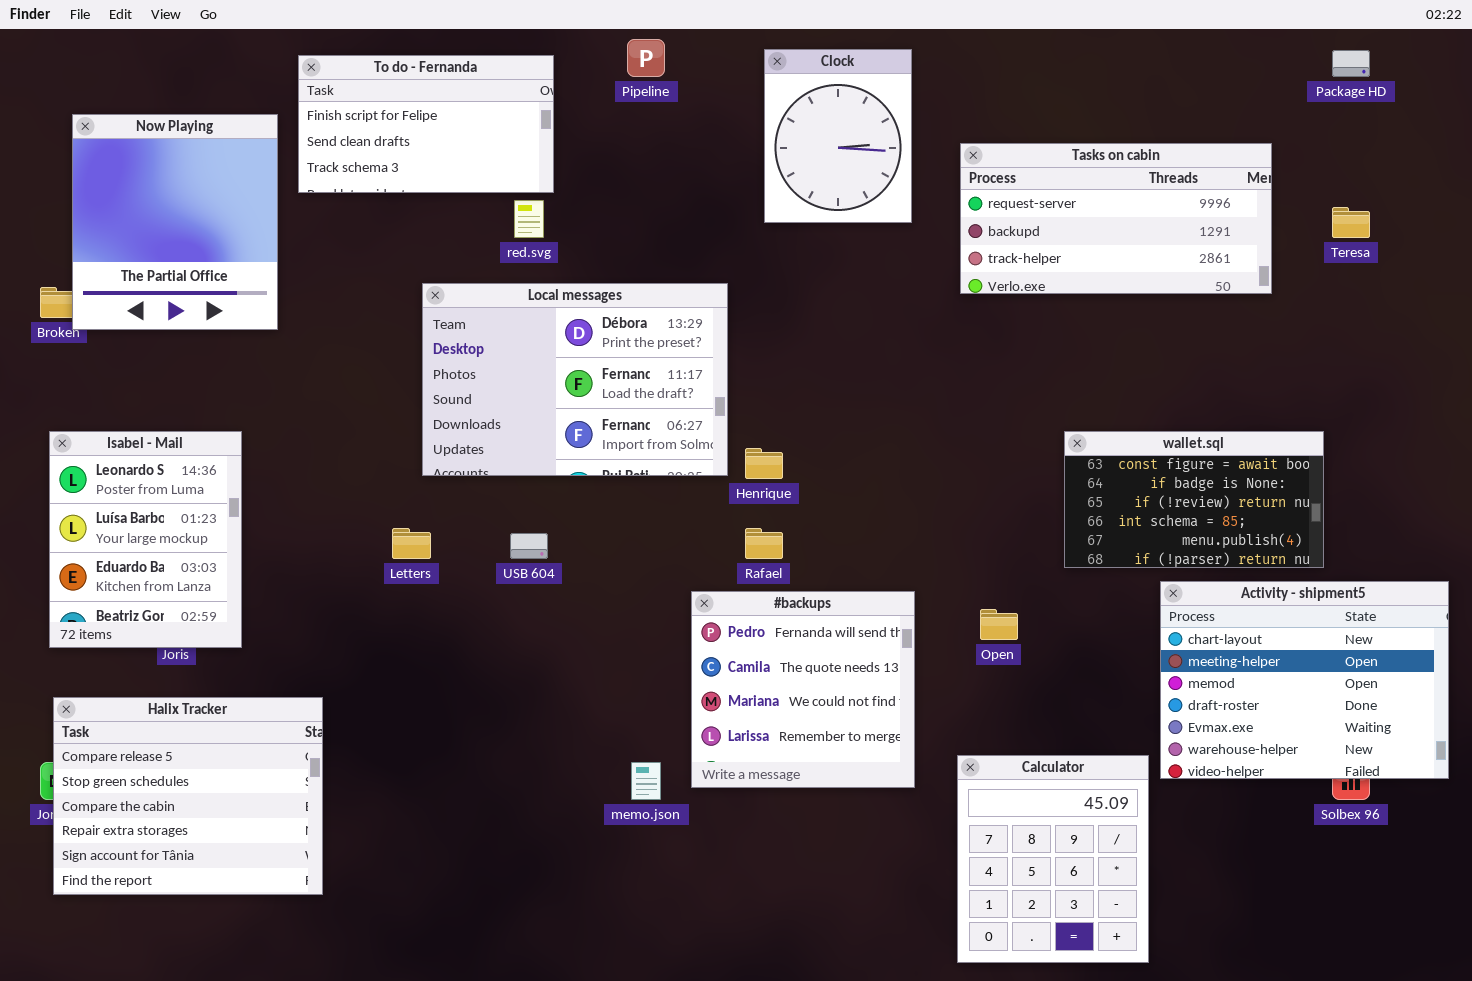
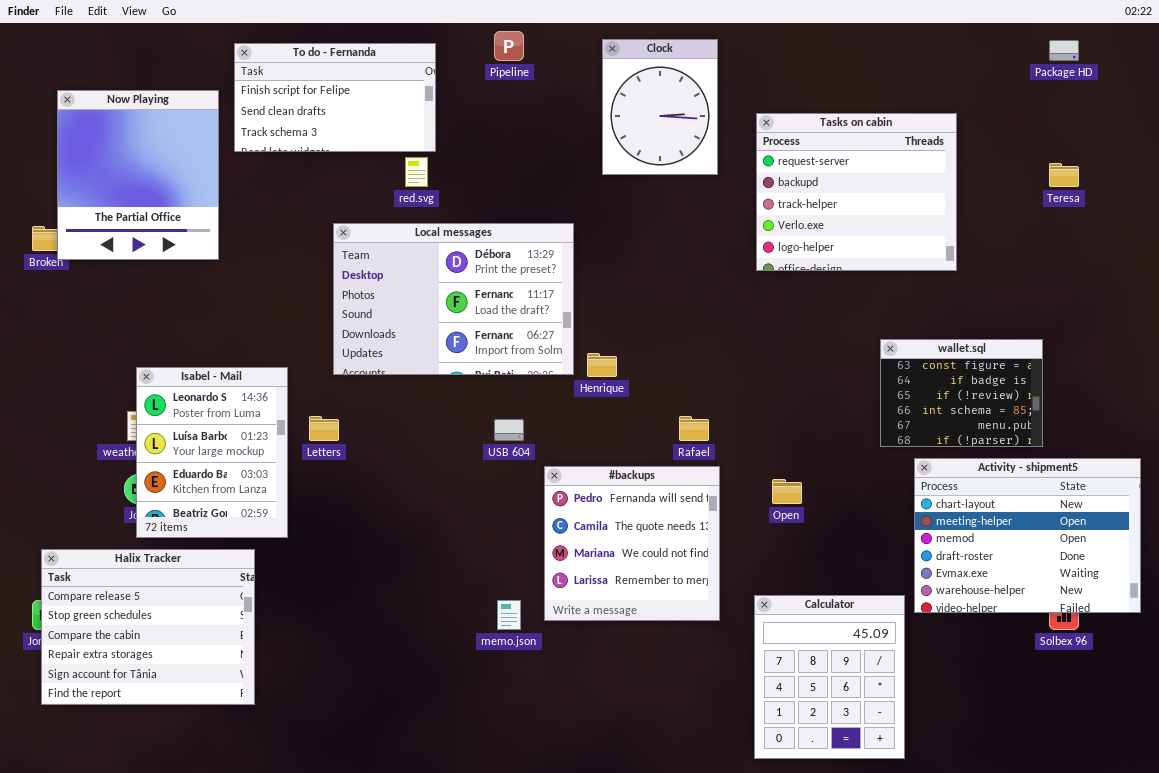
Tasks on cabin: [960,143,1272,294] -> [756,113,957,271], resized
Isabel - Mail: [49,431,242,648] -> [136,367,288,538], moved
wallet.sql: [1064,431,1324,568] -> [880,339,1043,447], resized
Rafael: [745,528,783,559] -> [679,416,709,441], moved
USB 604: [510,533,548,559] -> [494,419,524,441], moved

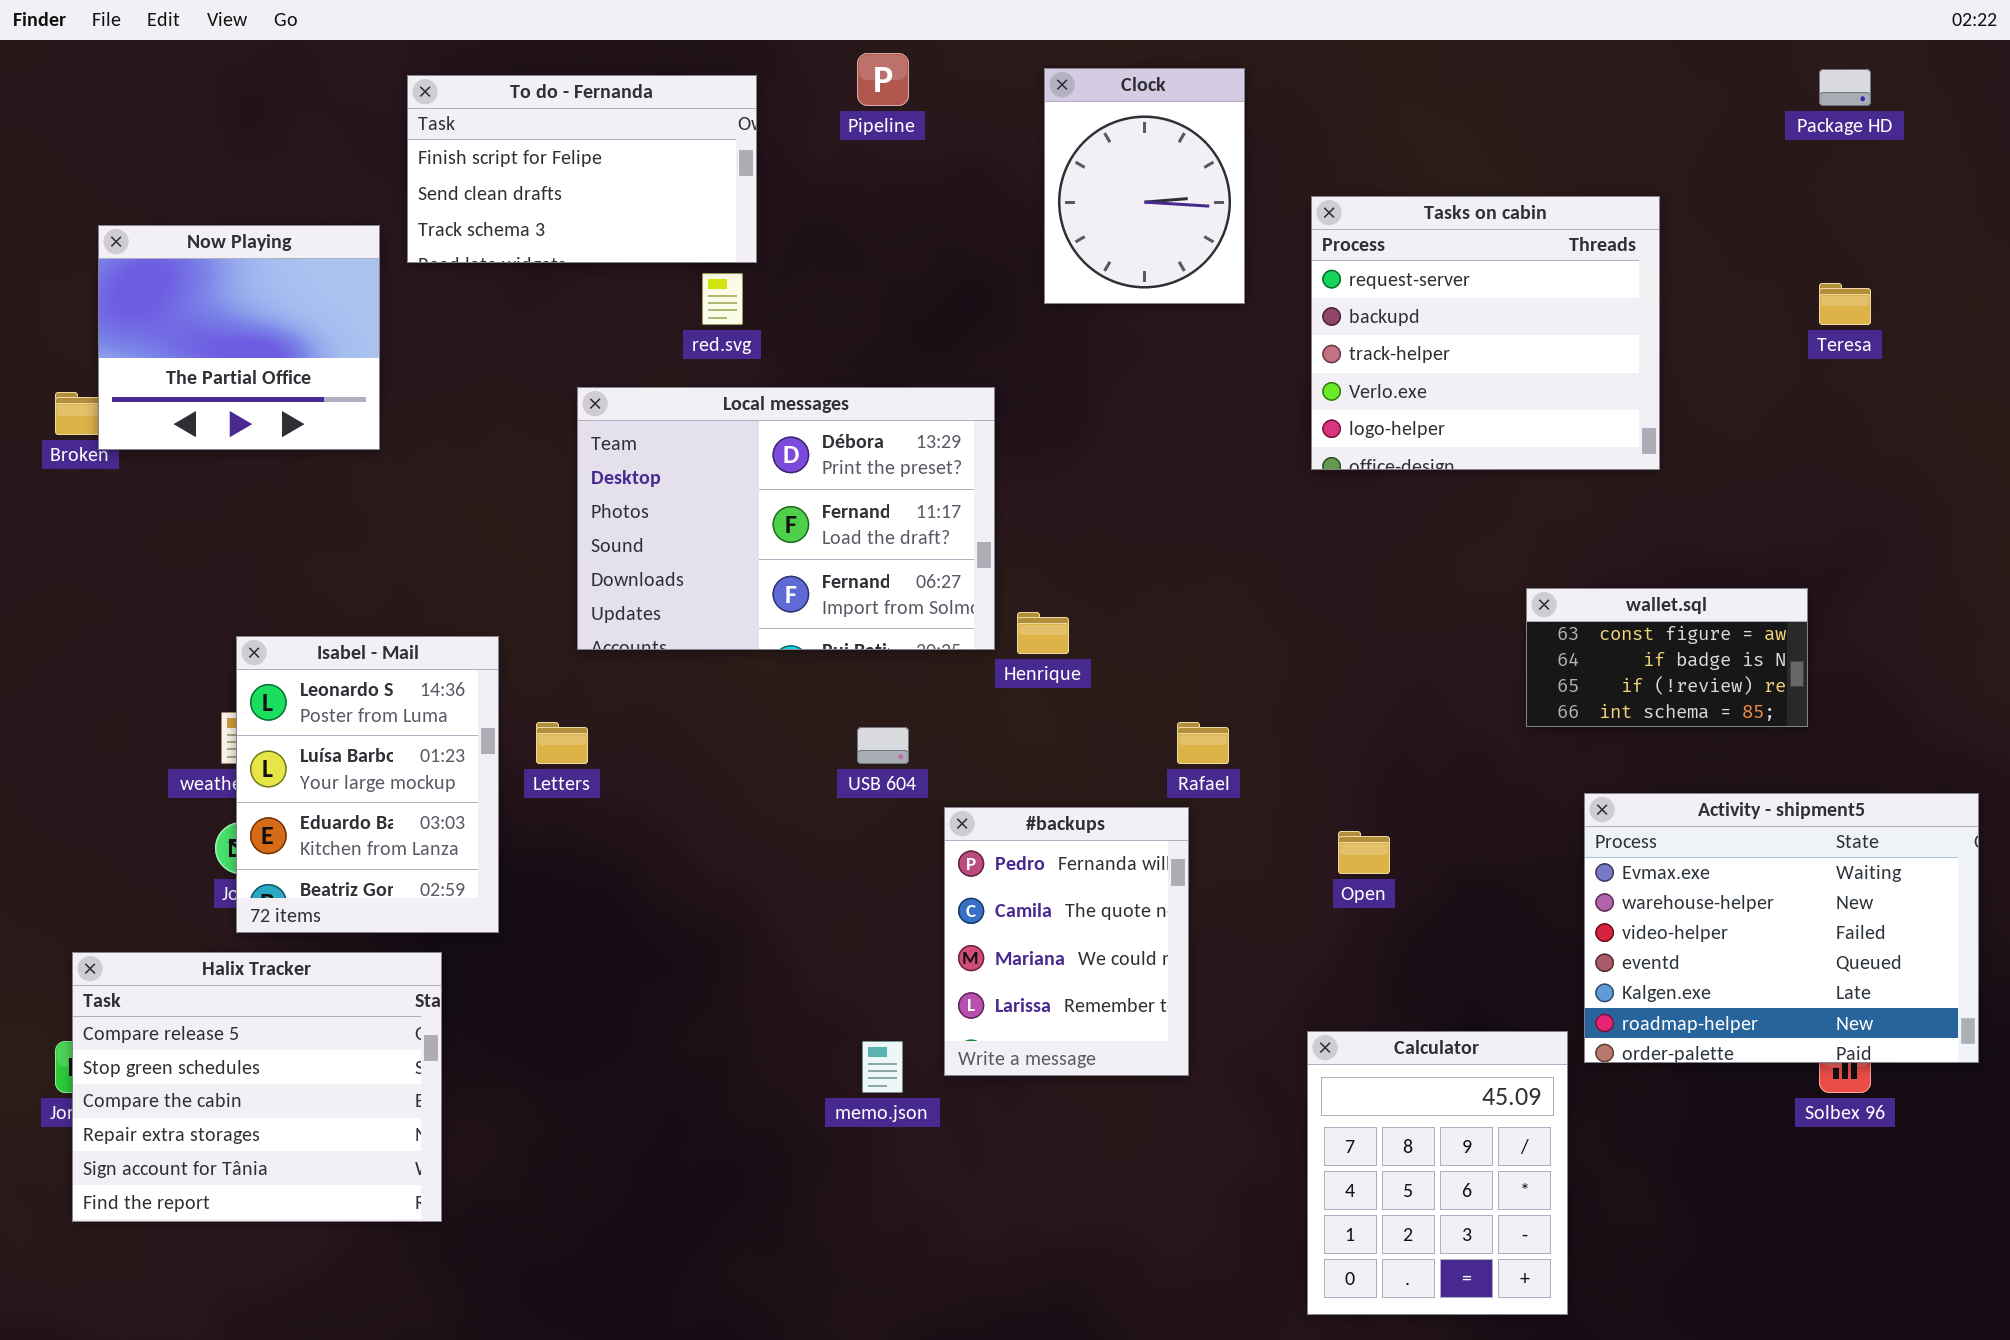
Now Playing: [57,90,219,260] -> [98,225,380,450], resized
wallet.sql: [880,339,1043,447] -> [1526,588,1808,727], resized
Activity - shipment5: [914,458,1141,613] -> [1584,793,1979,1063], scrolled down 4 rows
#backups: [544,466,720,621] -> [944,807,1189,1076], resized

